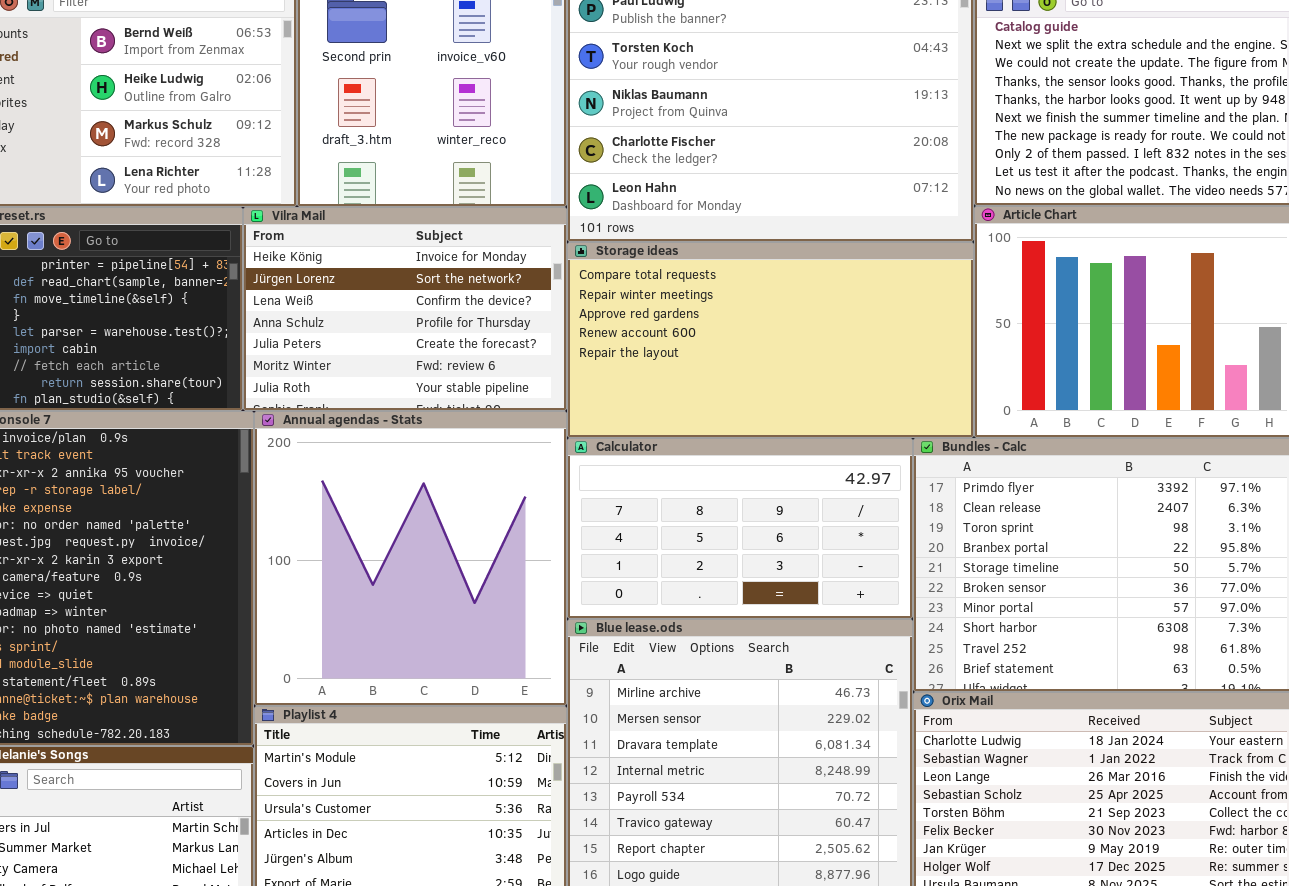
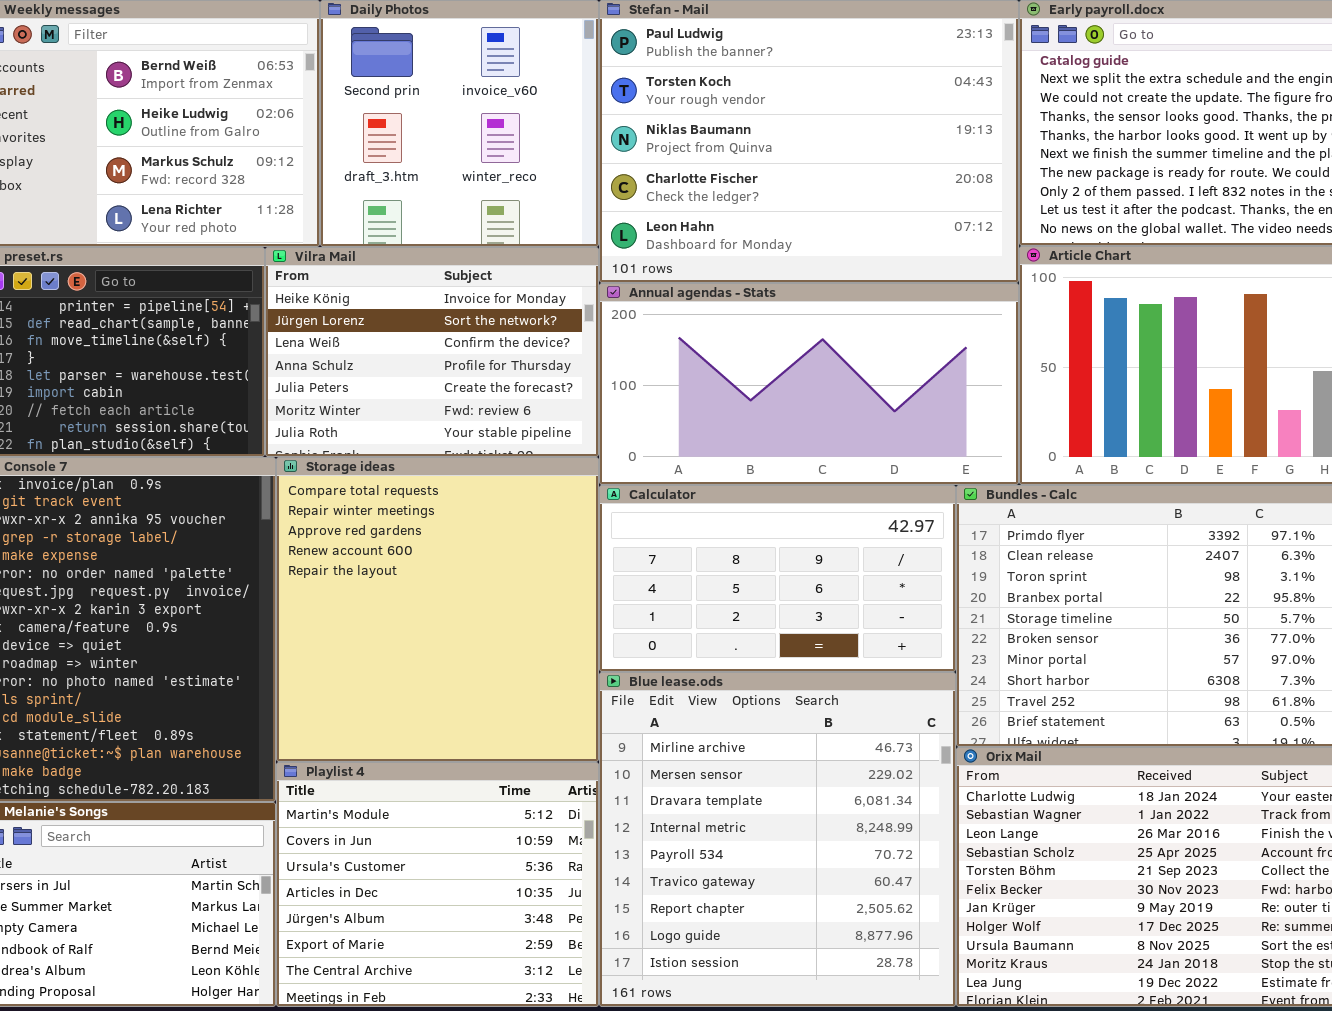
Storage ideas: [567,242,974,438] -> [276,457,599,762], moved, resized
Annual agendas - Stats: [254,411,567,706] -> [599,283,1019,485], moved, resized

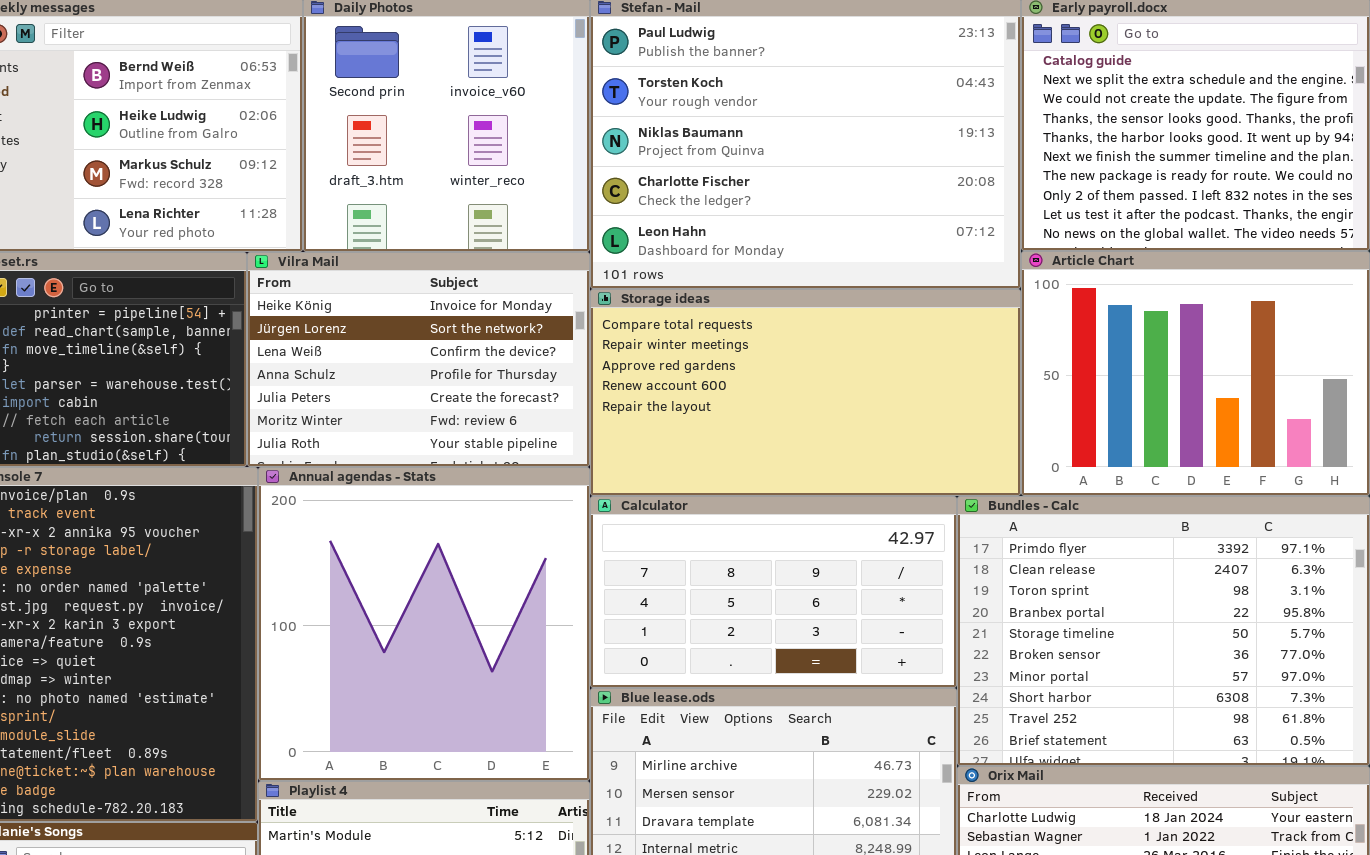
Annual agendas - Stats: [599,283,1019,485] -> [258,467,590,781], moved, resized
Storage ideas: [276,457,599,762] -> [590,289,1021,496], moved, resized

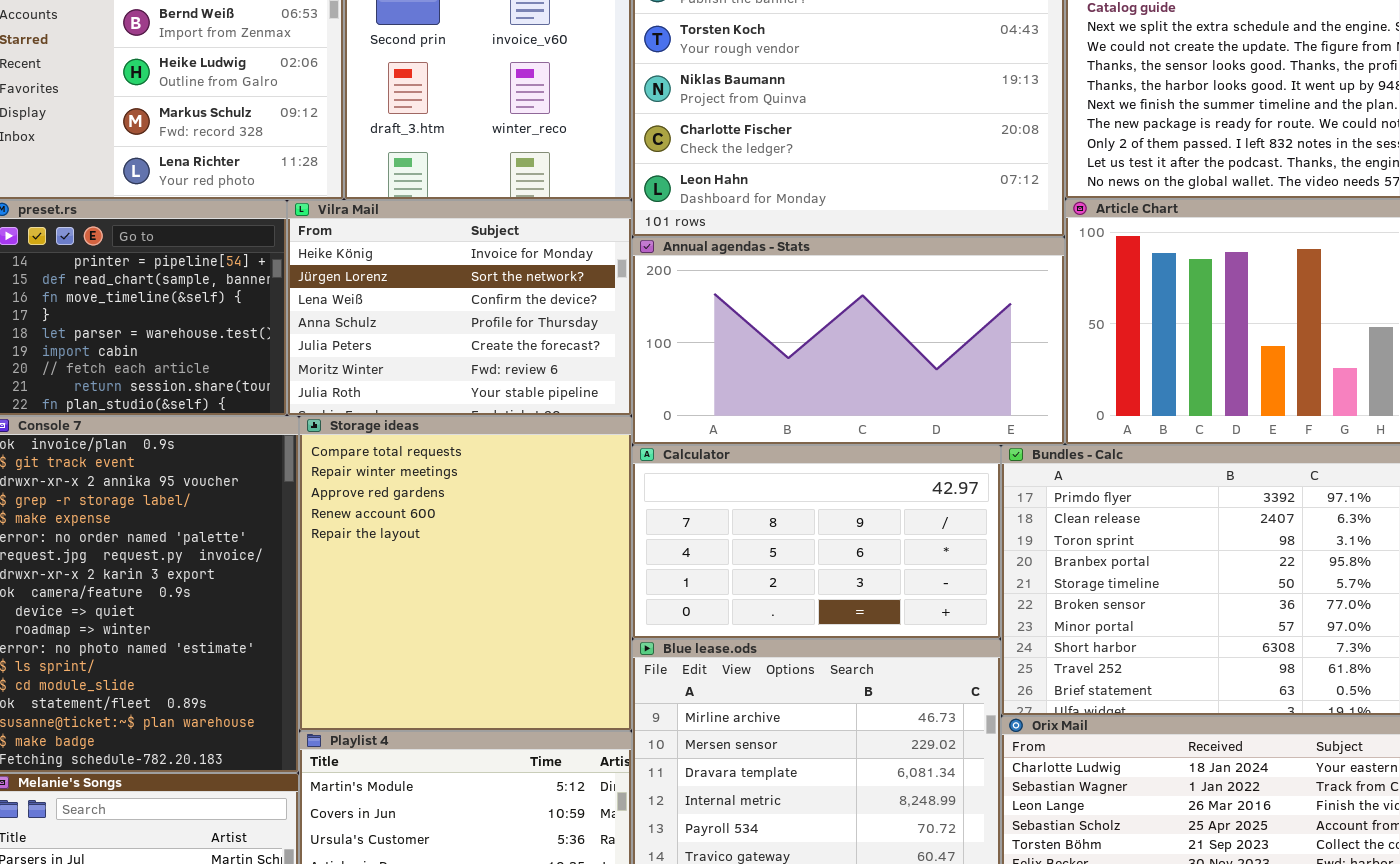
Storage ideas: [590,289,1021,496] -> [299,416,632,731], moved, resized
Annual agendas - Stats: [258,467,590,781] -> [632,237,1065,445], moved, resized

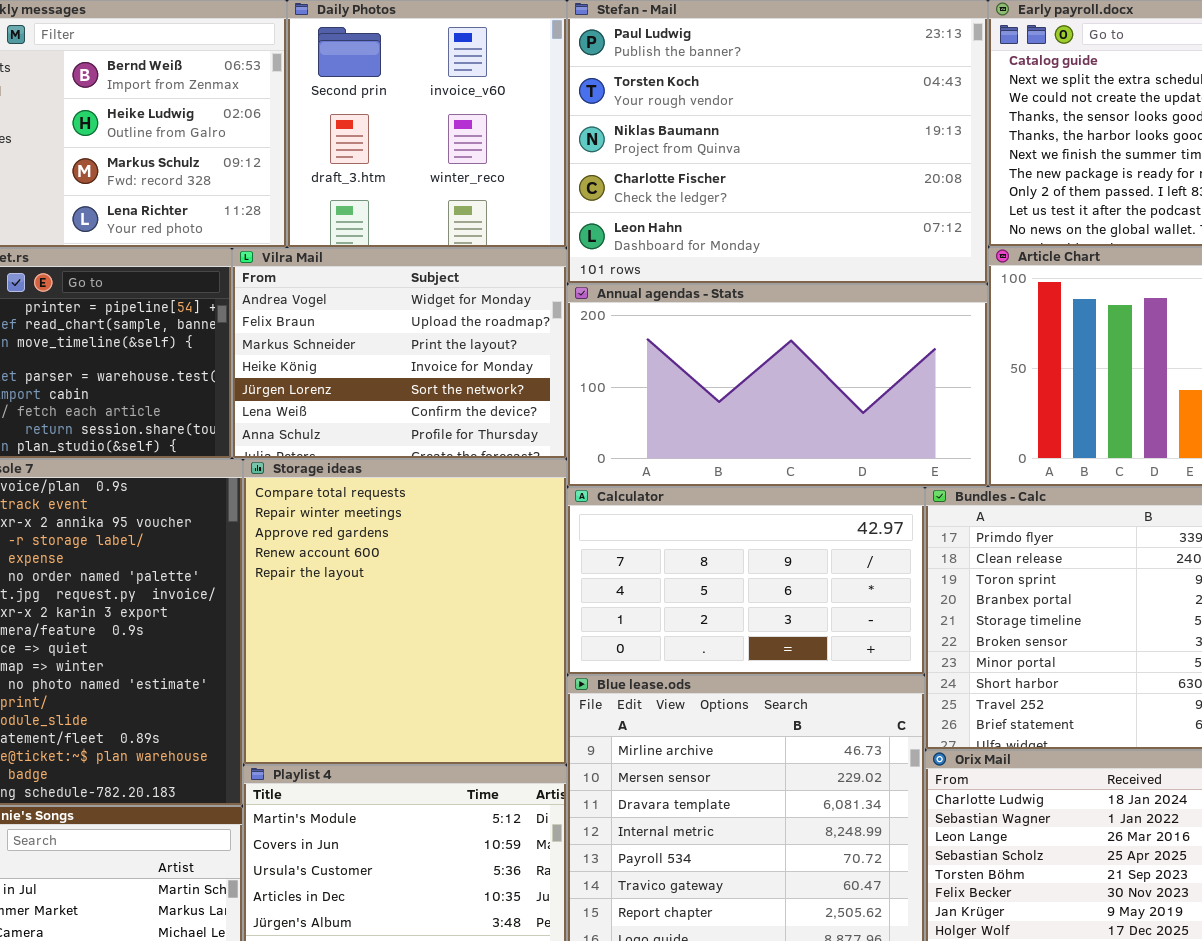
Vilra Mail: [287,200,632,416] -> [232,248,567,459], scrolled up 3 rows

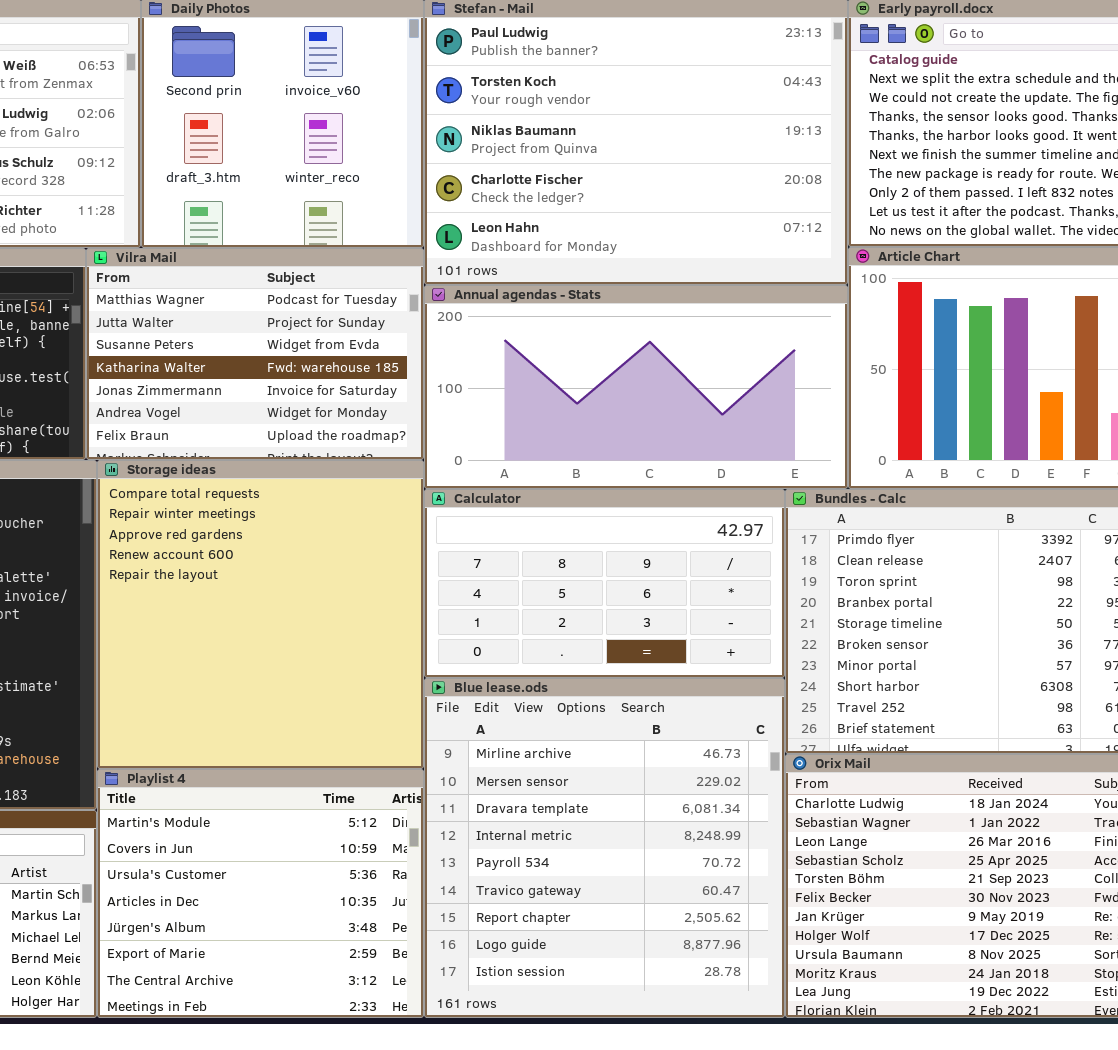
Vilra Mail: [232,248,567,459] -> [86,248,424,460], scrolled up 5 rows

